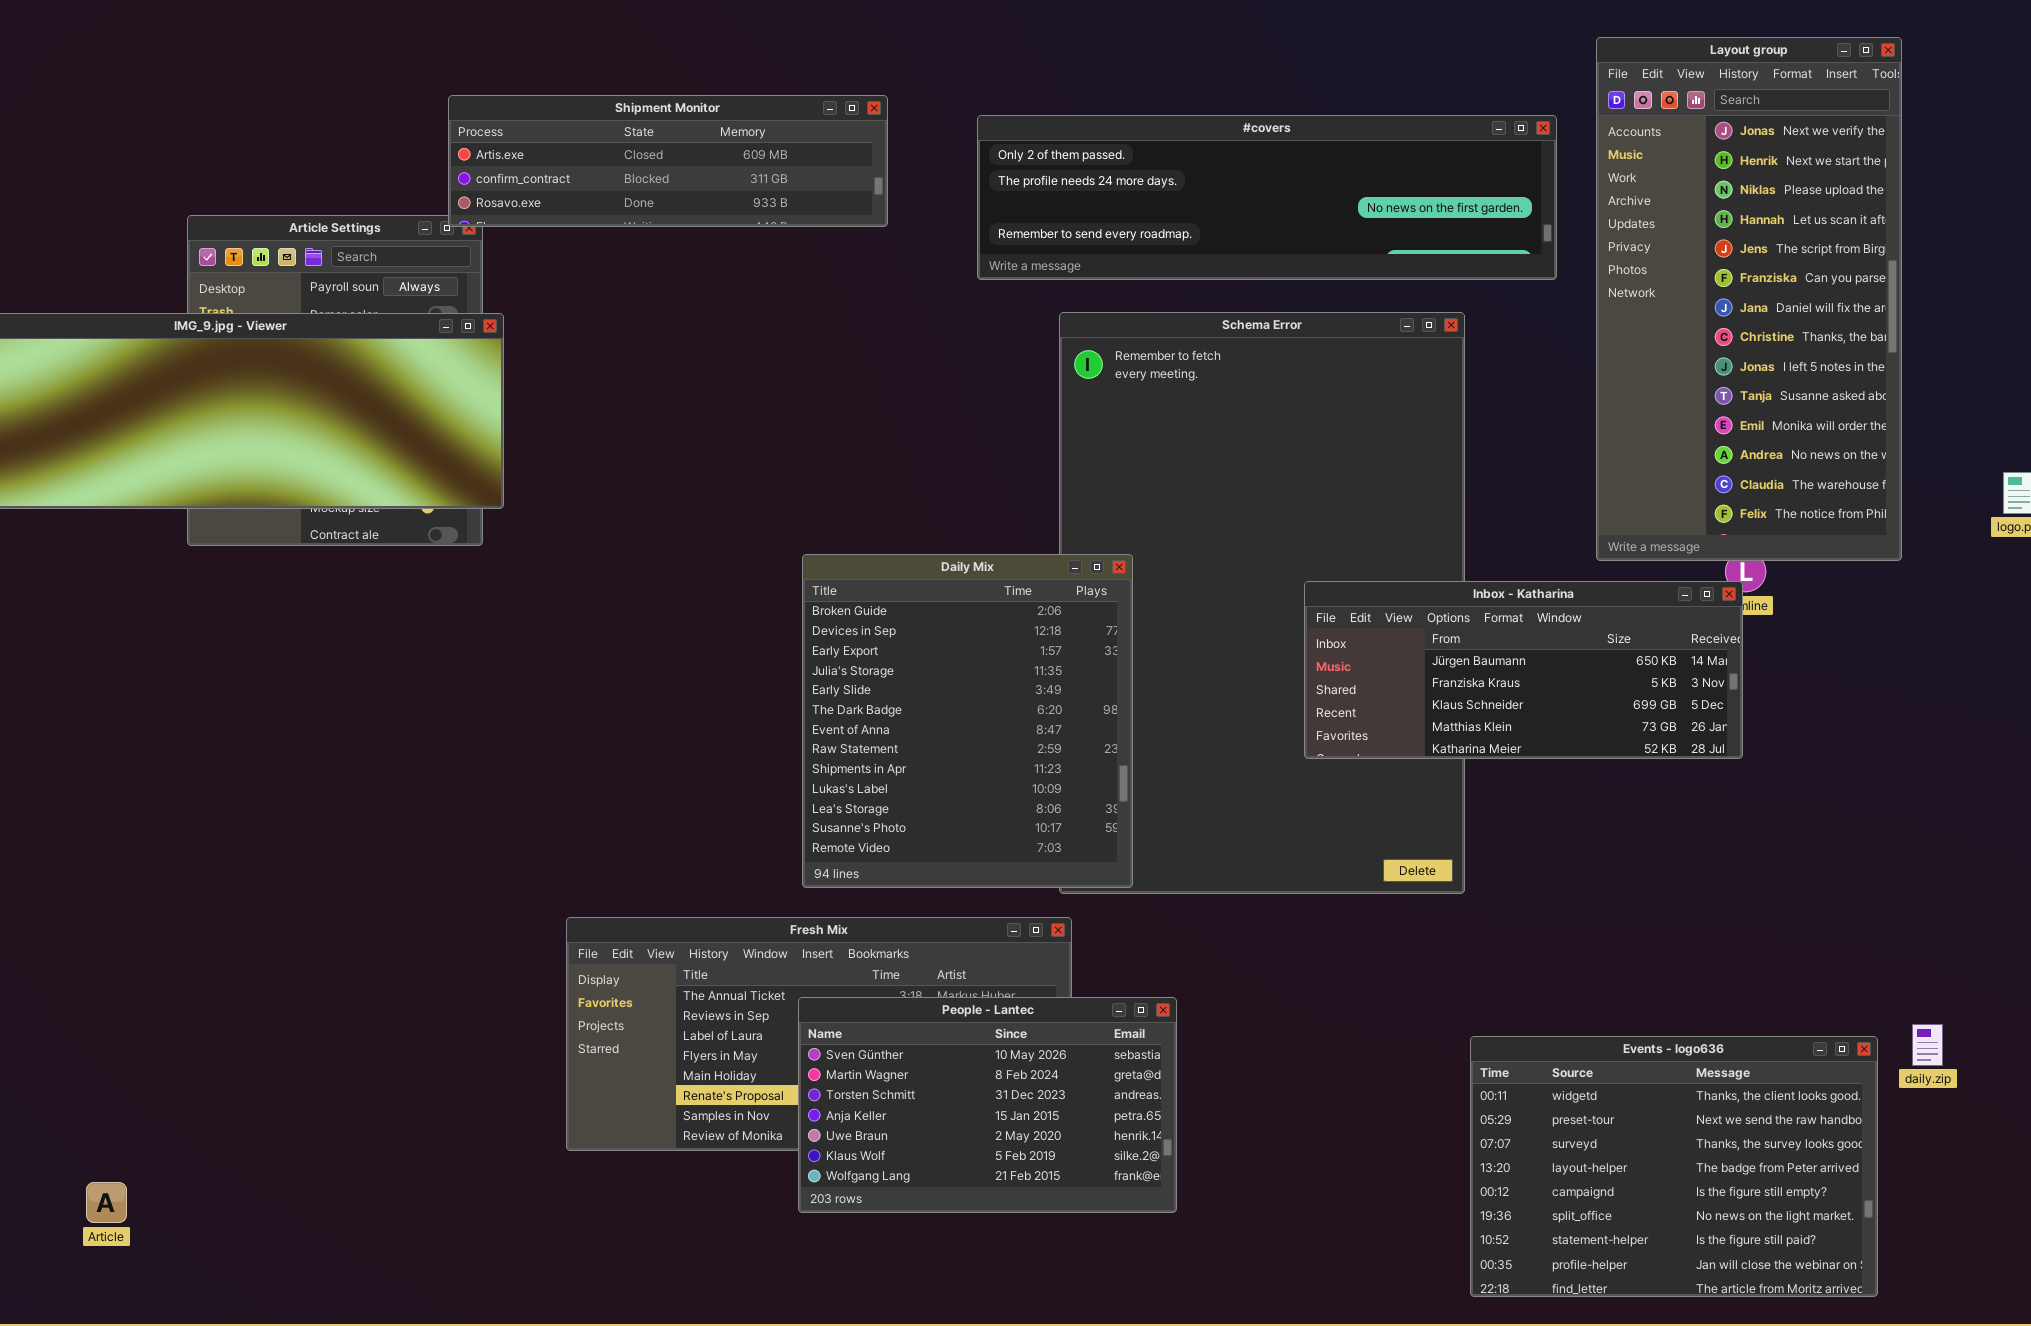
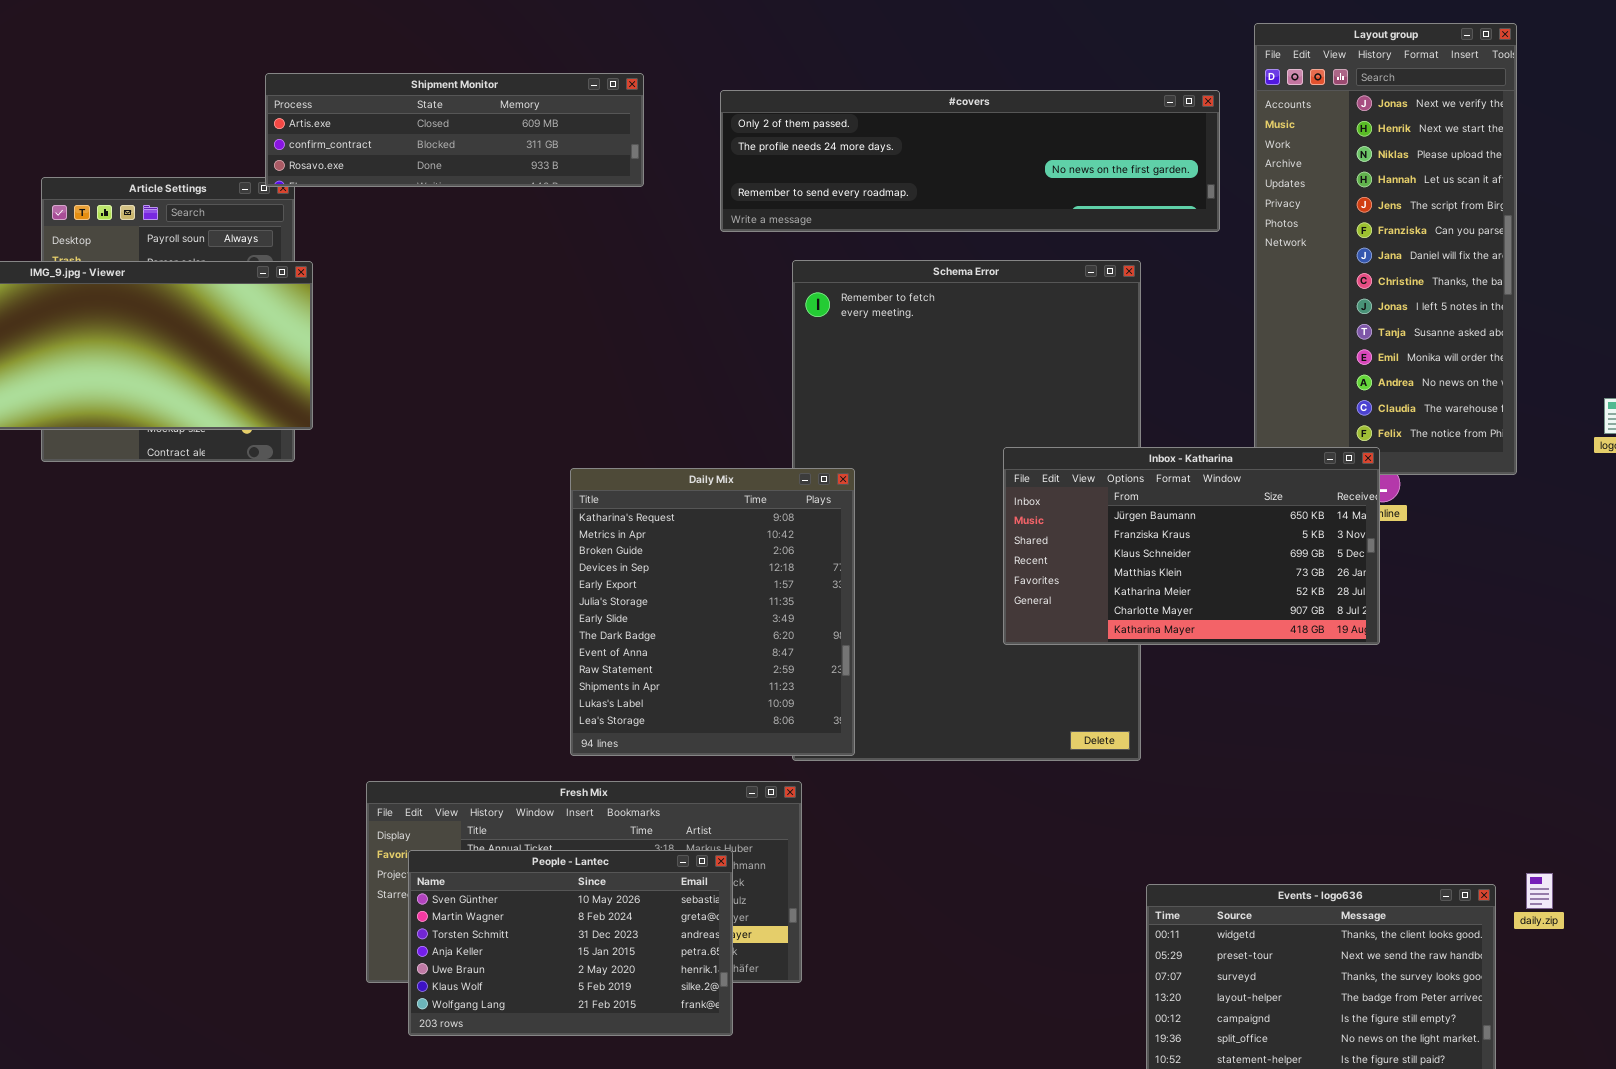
Daily Mix: [802,554,1133,888] -> [570,468,855,756], scrolled up 2 rows
Inbox - Katharina: [1304,581,1743,759] -> [1003,447,1380,645], resized
People - Lantec: [798,997,1177,1213] -> [408,850,733,1036], moved

